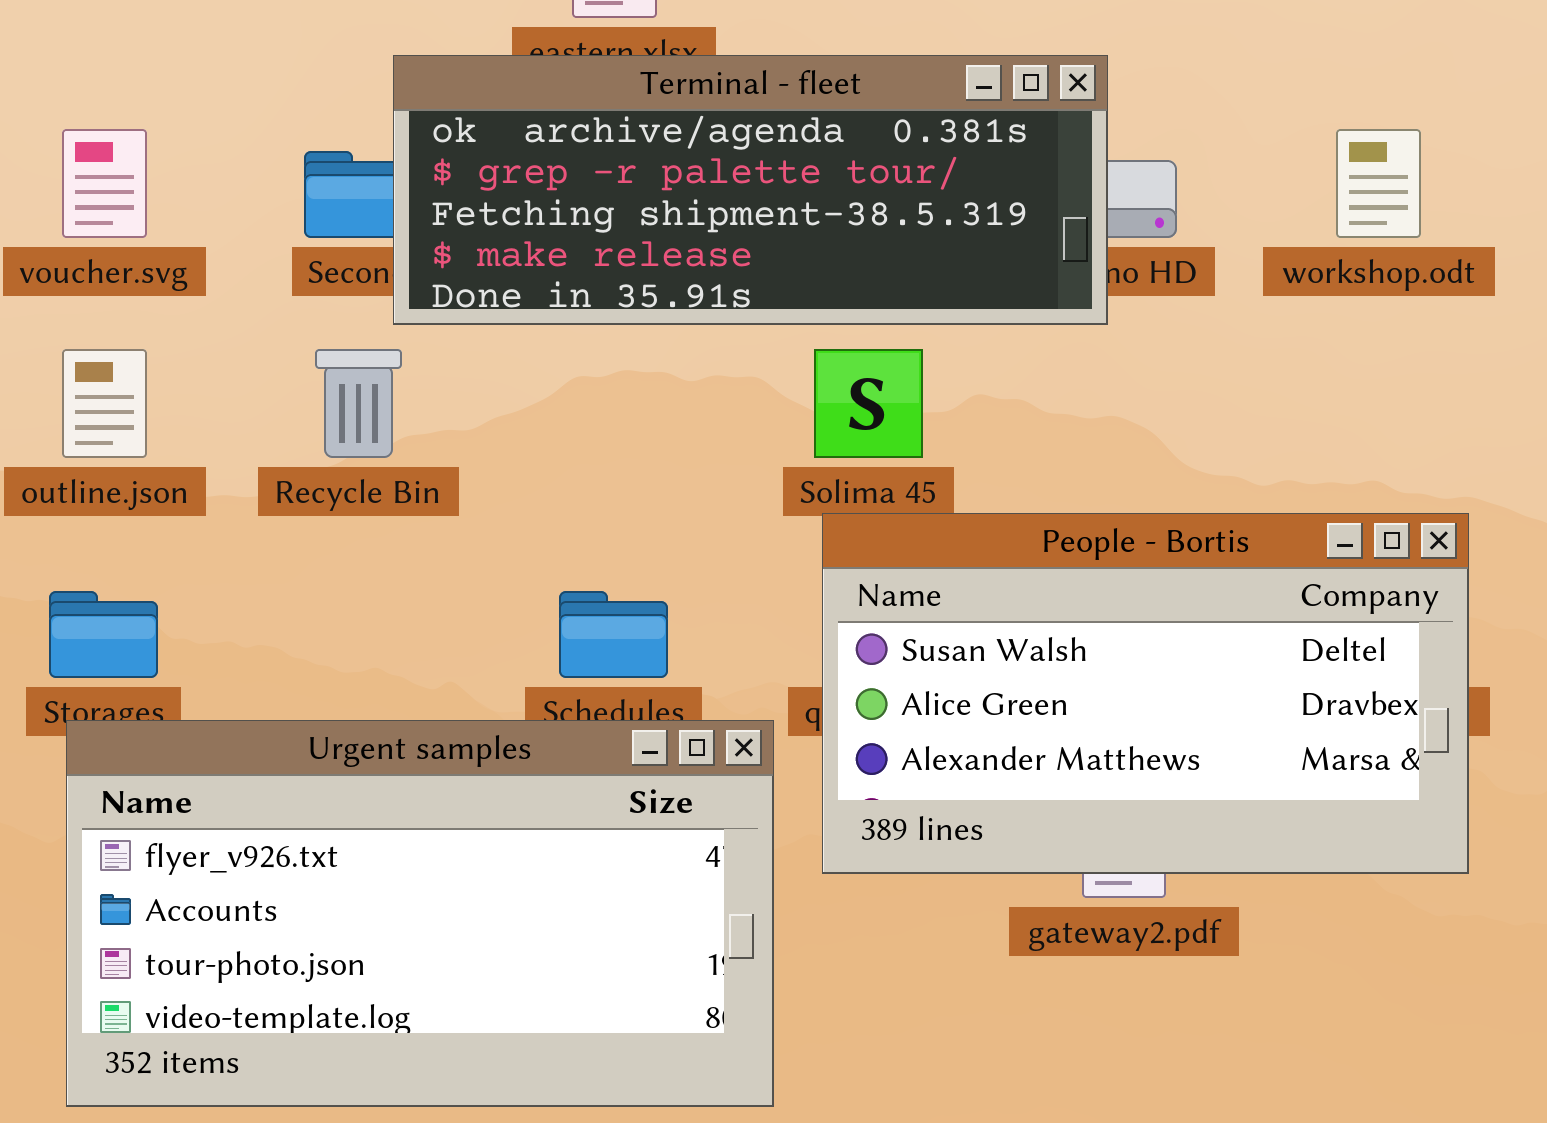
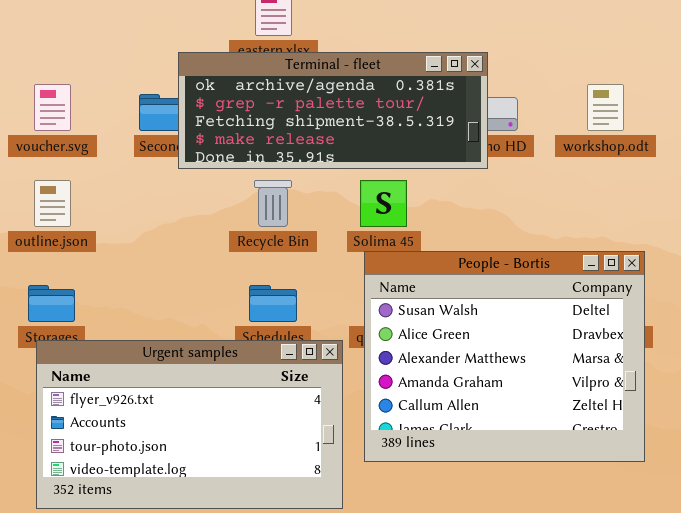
Recycle Bin: [315,349,402,458] -> [254,180,292,227], moved
People - Bortis: [822,513,1469,874] -> [364,251,645,462], resized

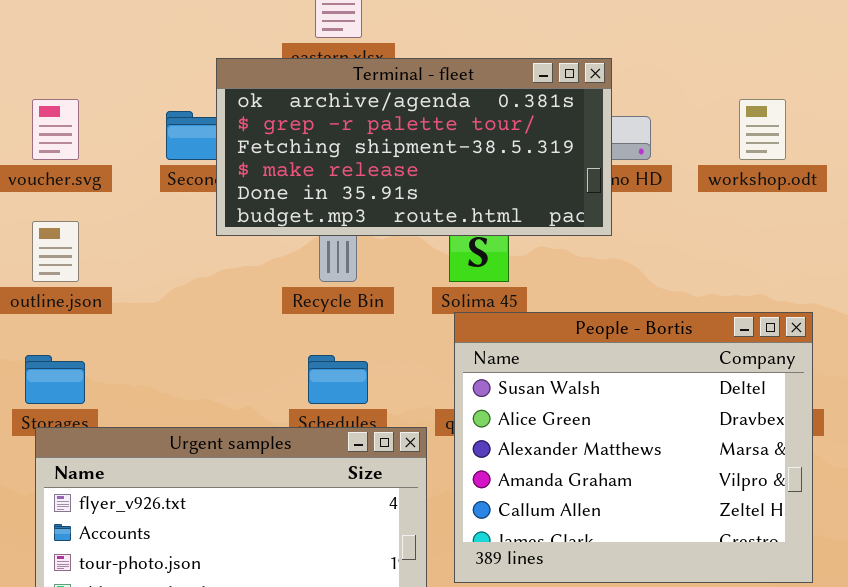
Terminal - fleet: [178,52,488,169] -> [216,58,612,236], resized

